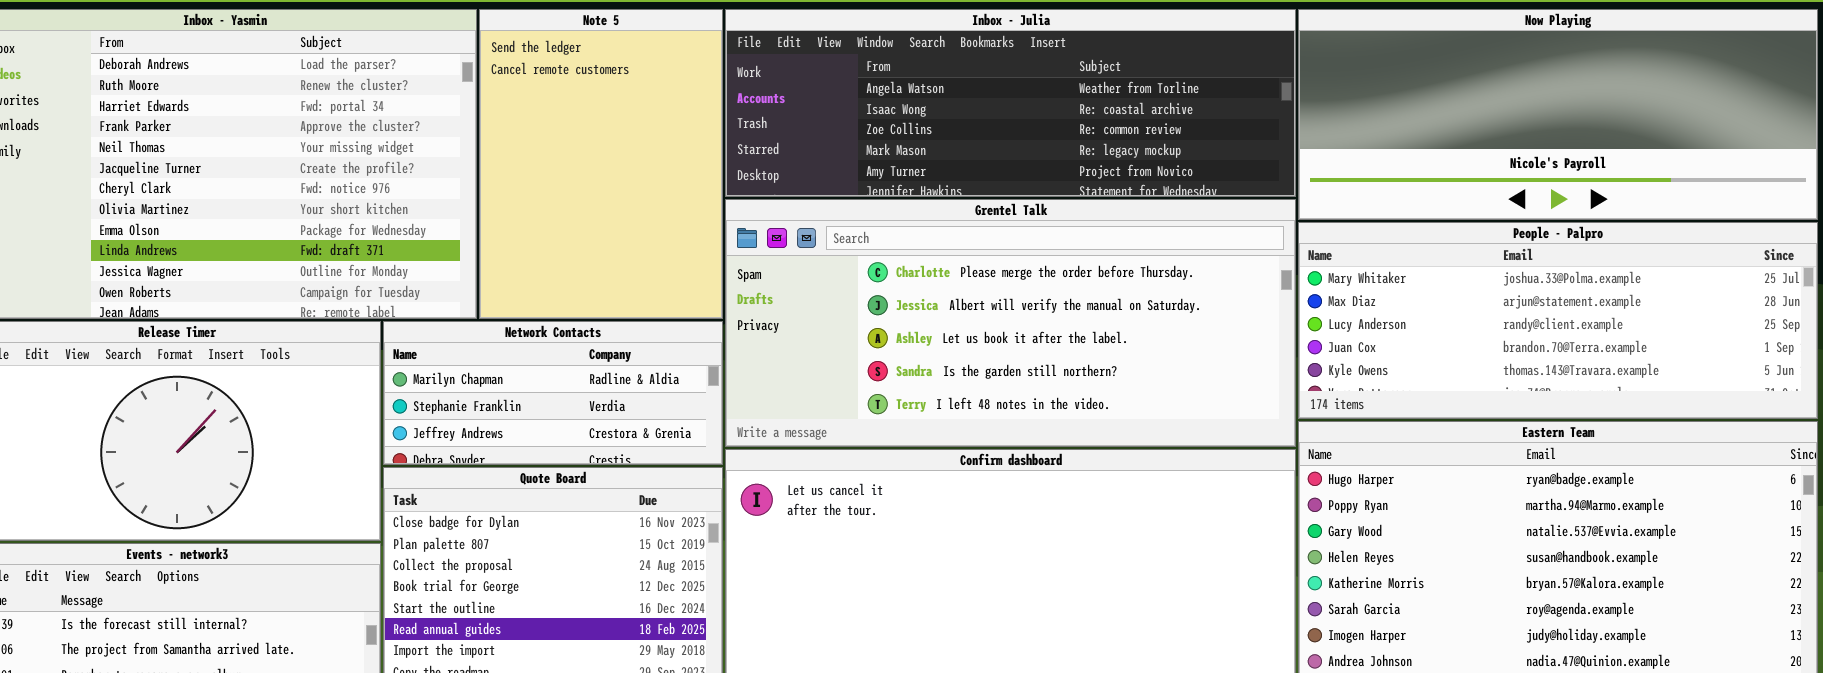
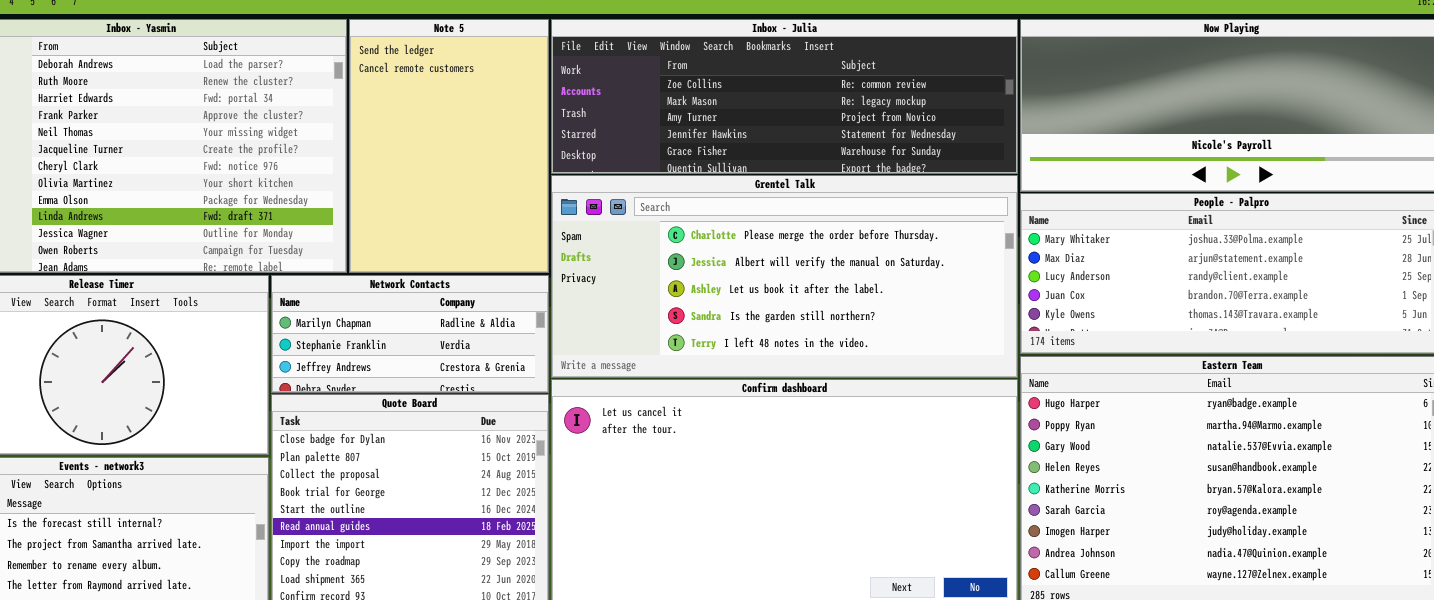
Inbox - Julia: [725,9,1296,197] -> [551,19,1018,174], scrolled down 2 rows

